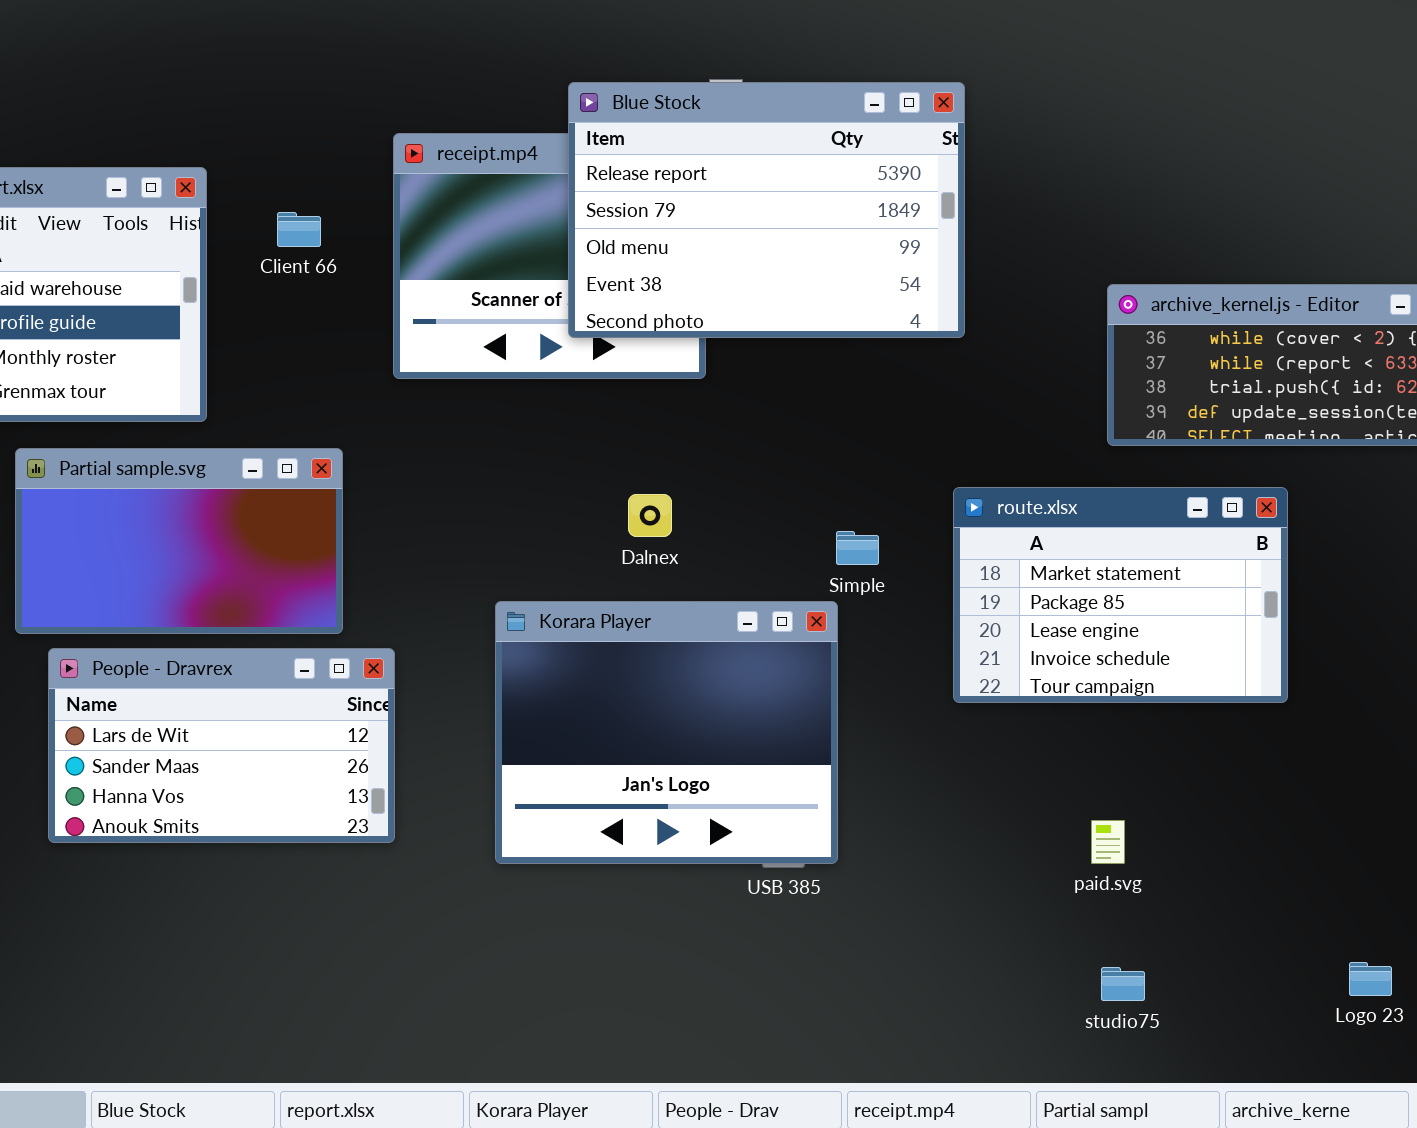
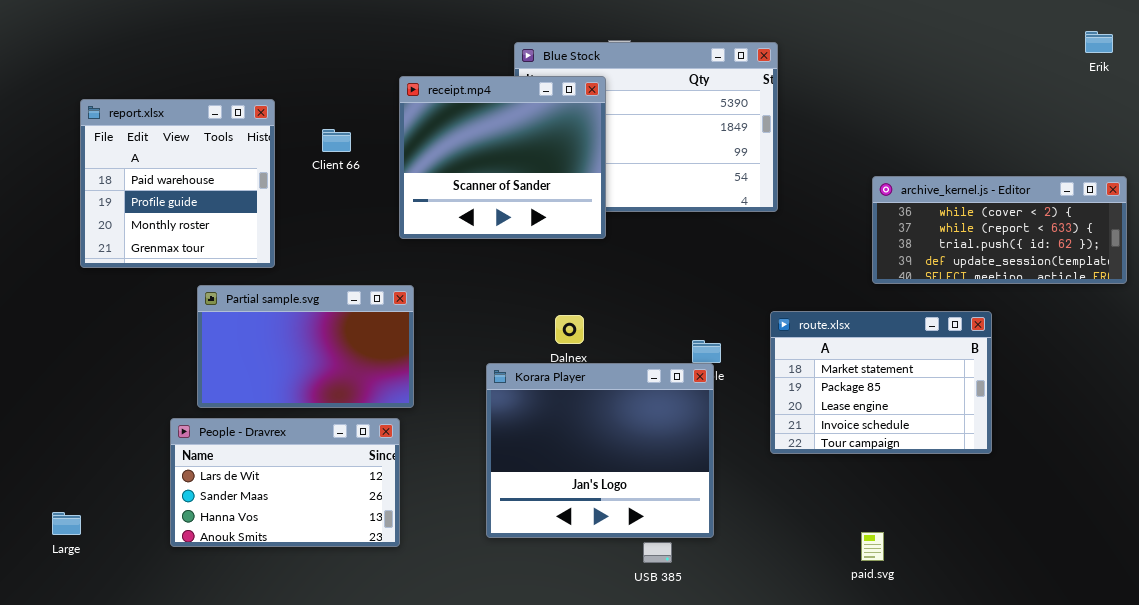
receipt.mp4: [393,133,706,379] -> [399,76,606,239], raised
Partial sample.svg: [15,448,343,634] -> [197,285,414,408], moved
Korara Player: [495,601,838,864] -> [486,363,714,538], moved

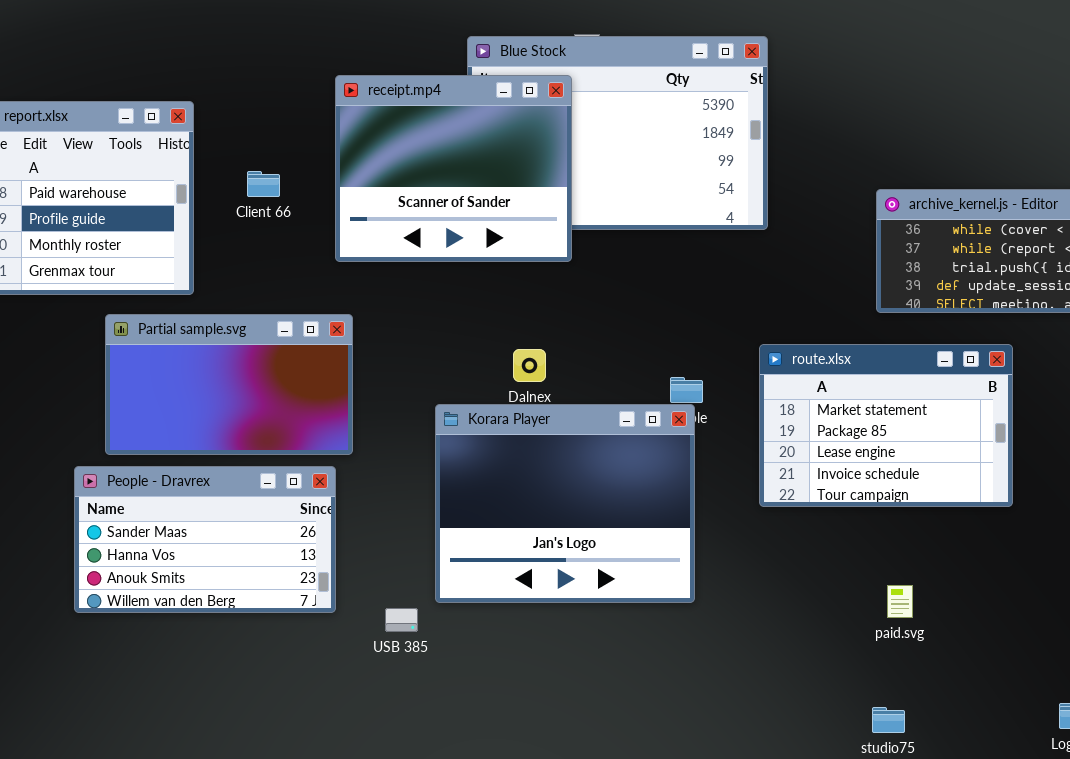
Client 66: [322,129,351,152] -> [247,171,280,197], moved
People - Dravrex: [170,418,400,547] -> [74,466,336,613], scrolled down 1 row
paid.svg: [861,532,884,561] -> [887,585,913,618], moved
USB 385: [643,542,672,563] -> [385,608,418,632], moved

